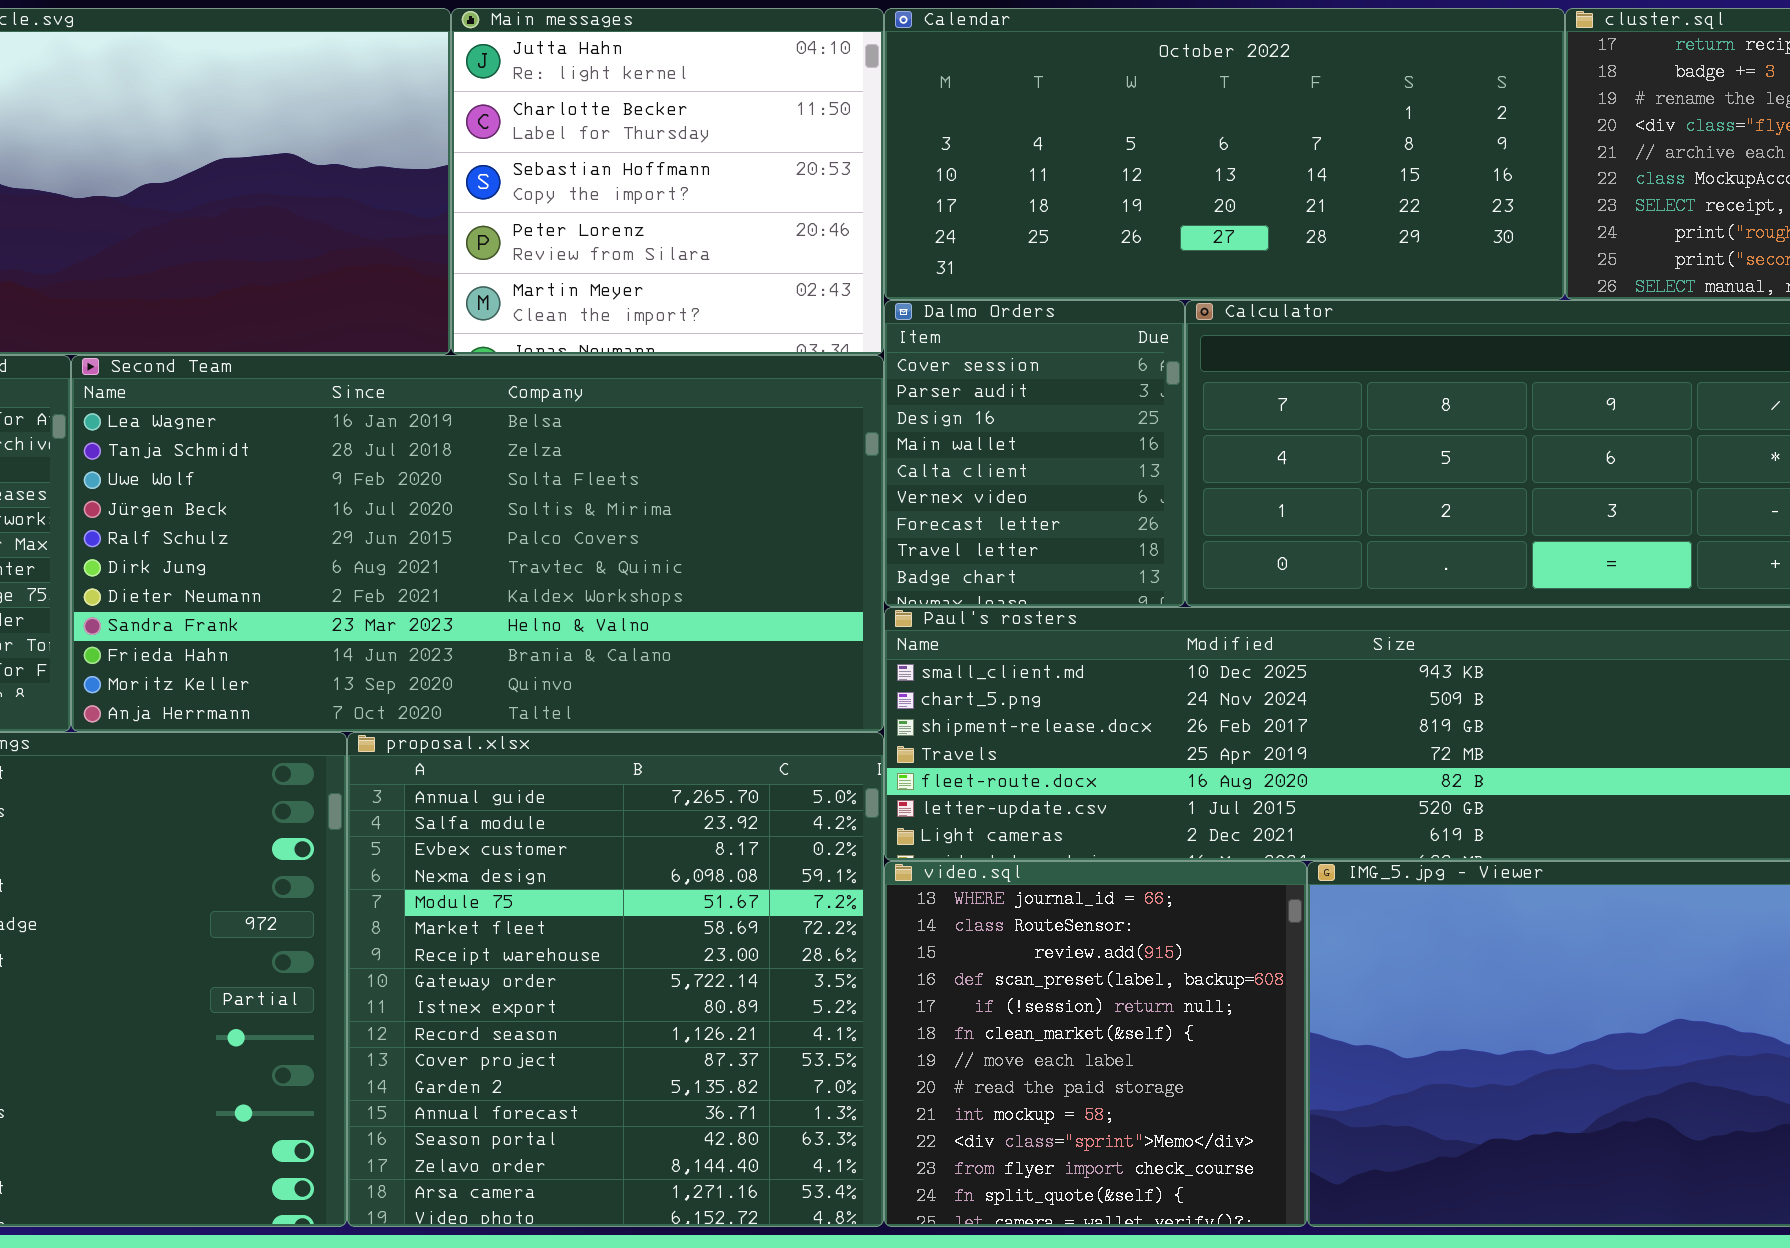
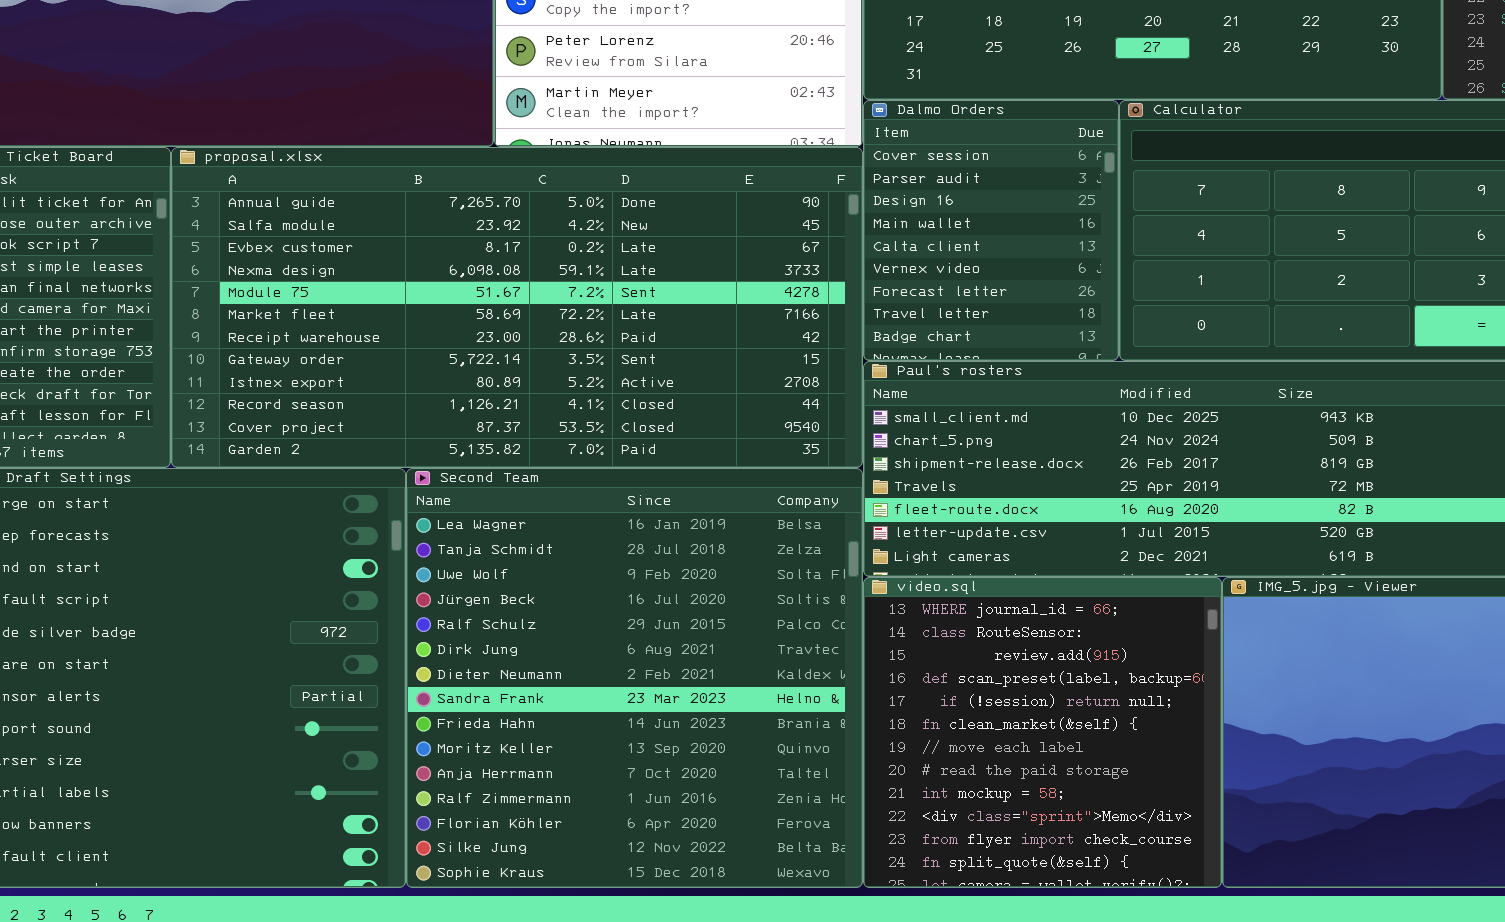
Second Team: [71,355,884,732] -> [406,468,863,888], moved, resized
proposal.xlsx: [347,732,884,1227] -> [171,147,863,468], moved, resized

